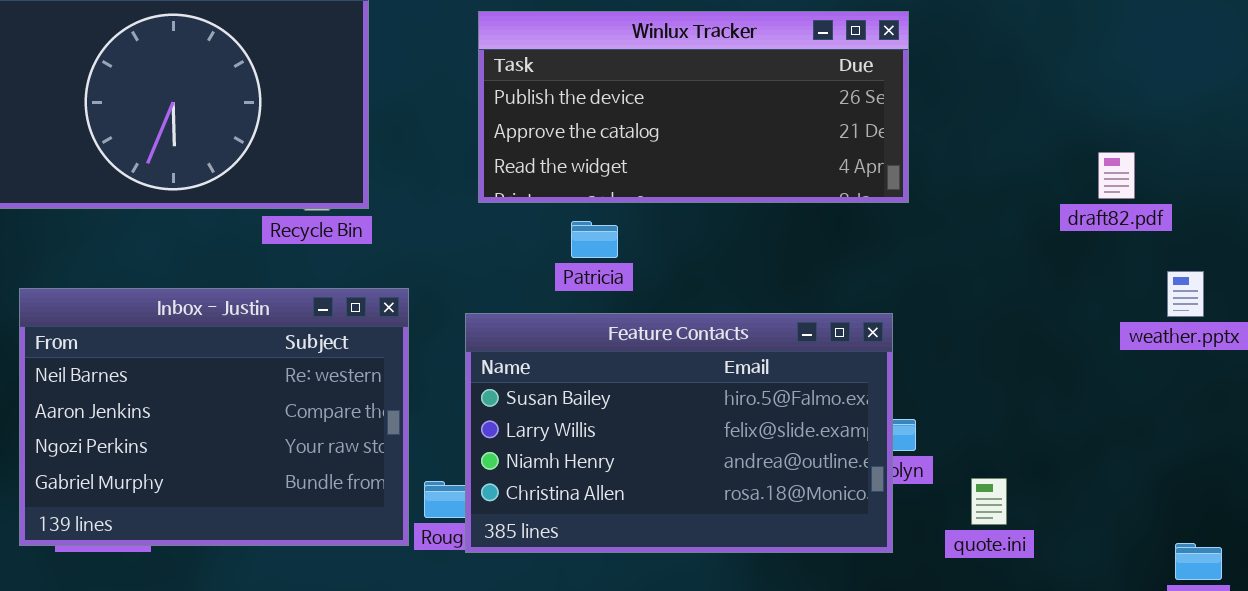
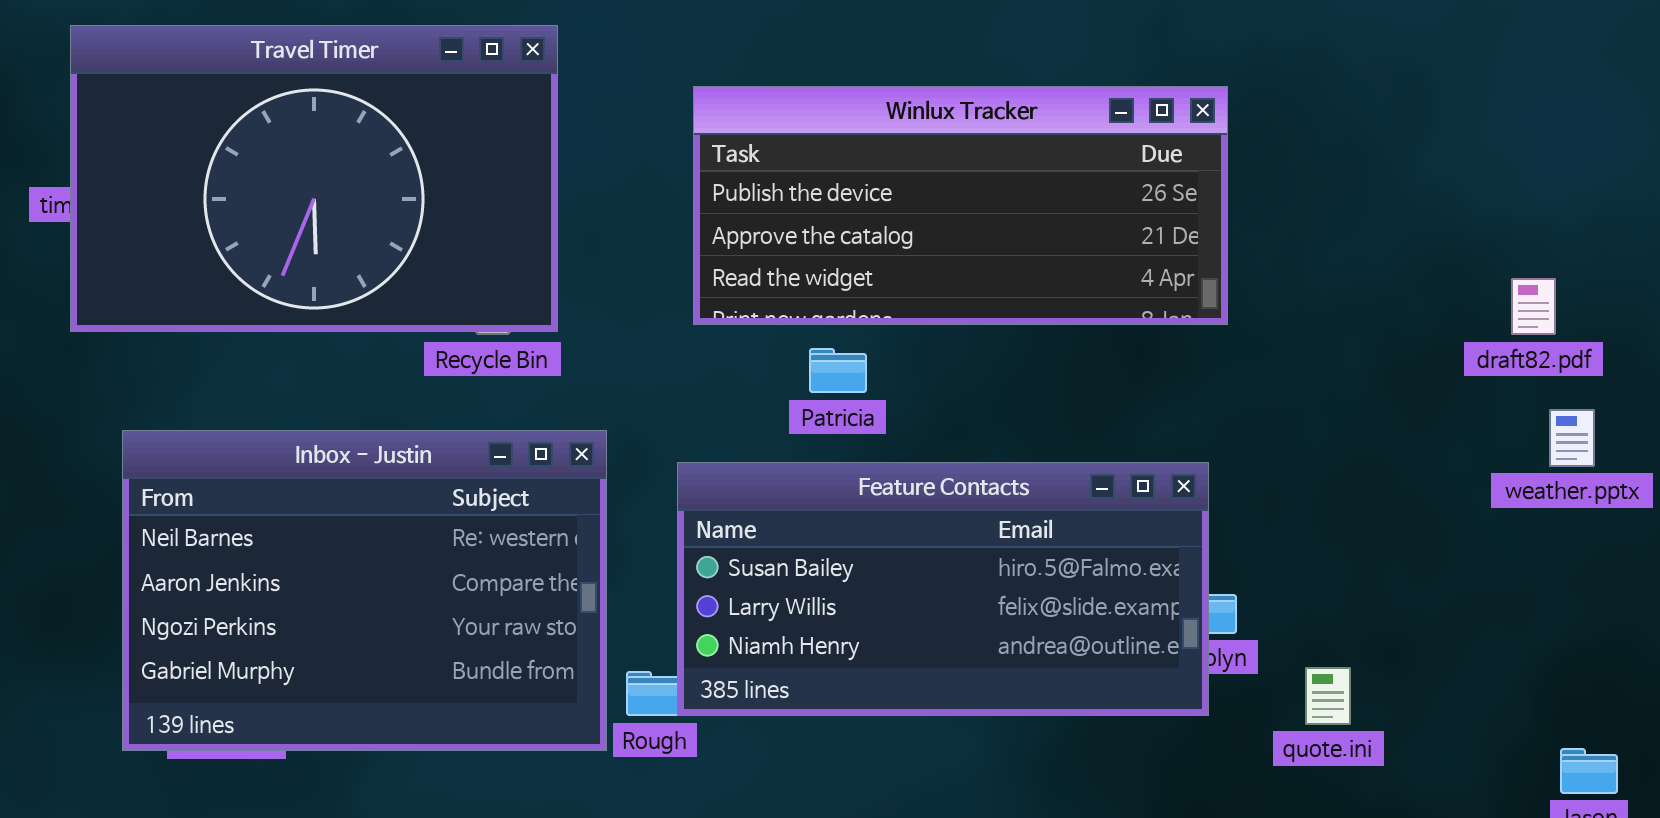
draft82.pdf: [1098,152,1135,199] -> [1511,278,1556,335], moved
Feature Contacts: [465,313,893,553] -> [677,462,1209,716], resized

